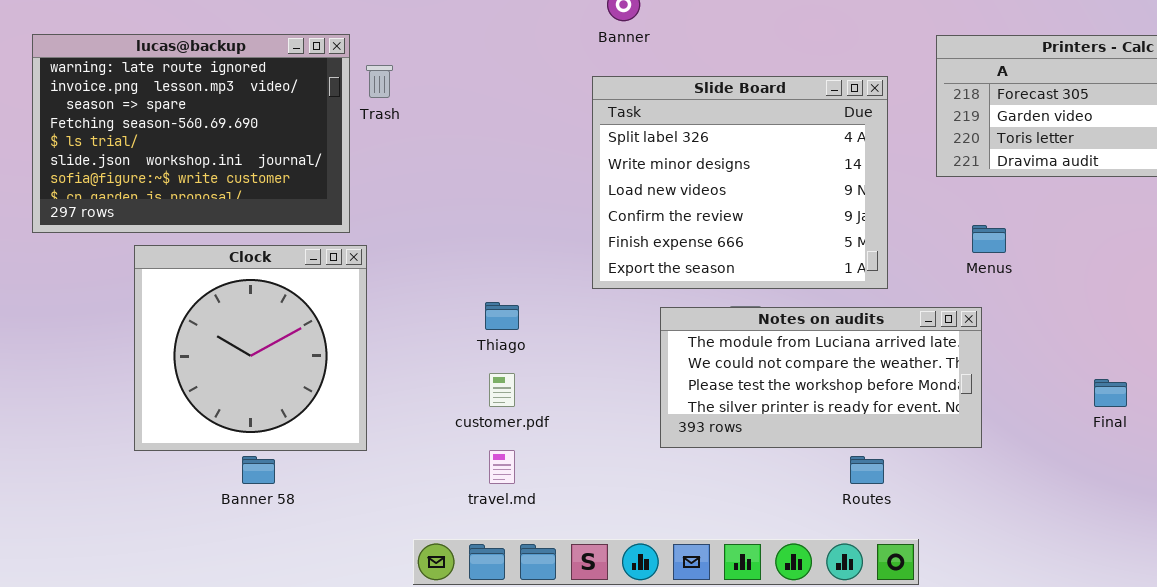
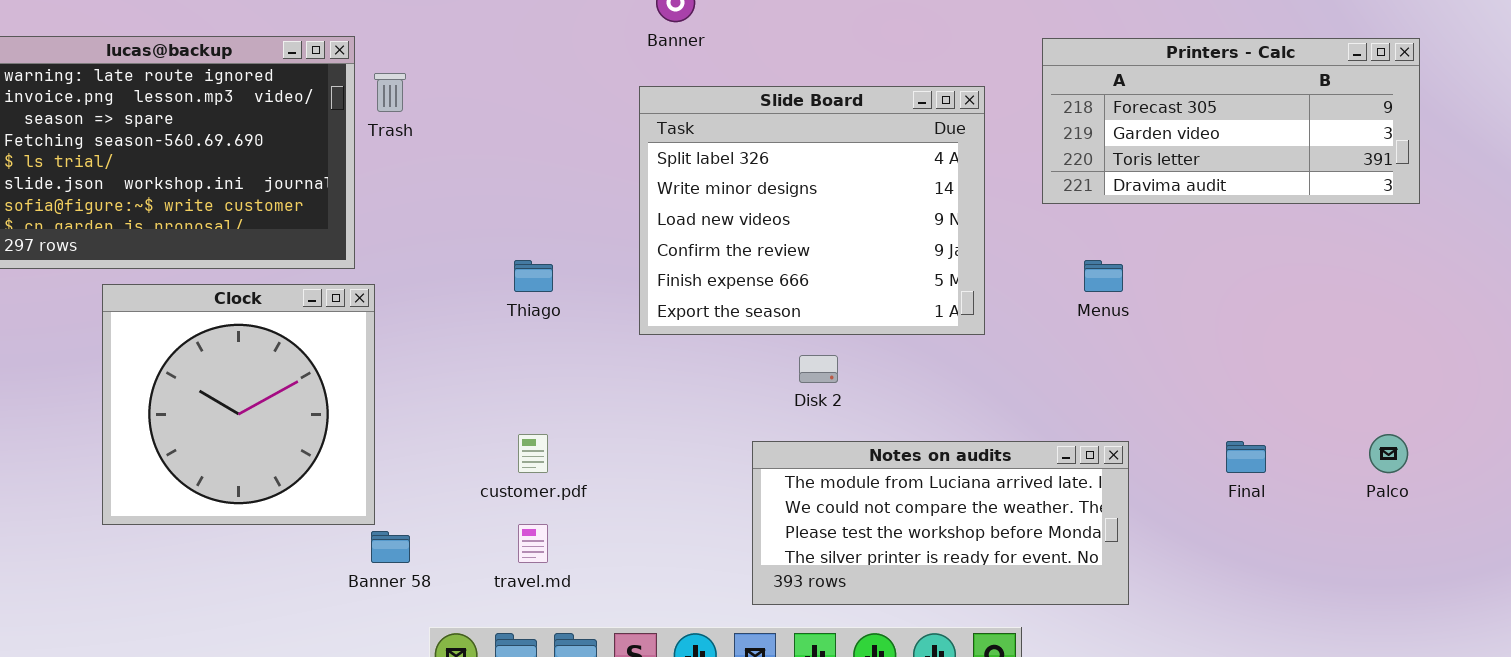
Thiago: [485,302,519,330] -> [514,260,553,292], moved
Notes on audits: [660,307,982,448] -> [752,441,1129,605], moved
Banner 58: [242,456,275,484] -> [371,531,410,563], moved

